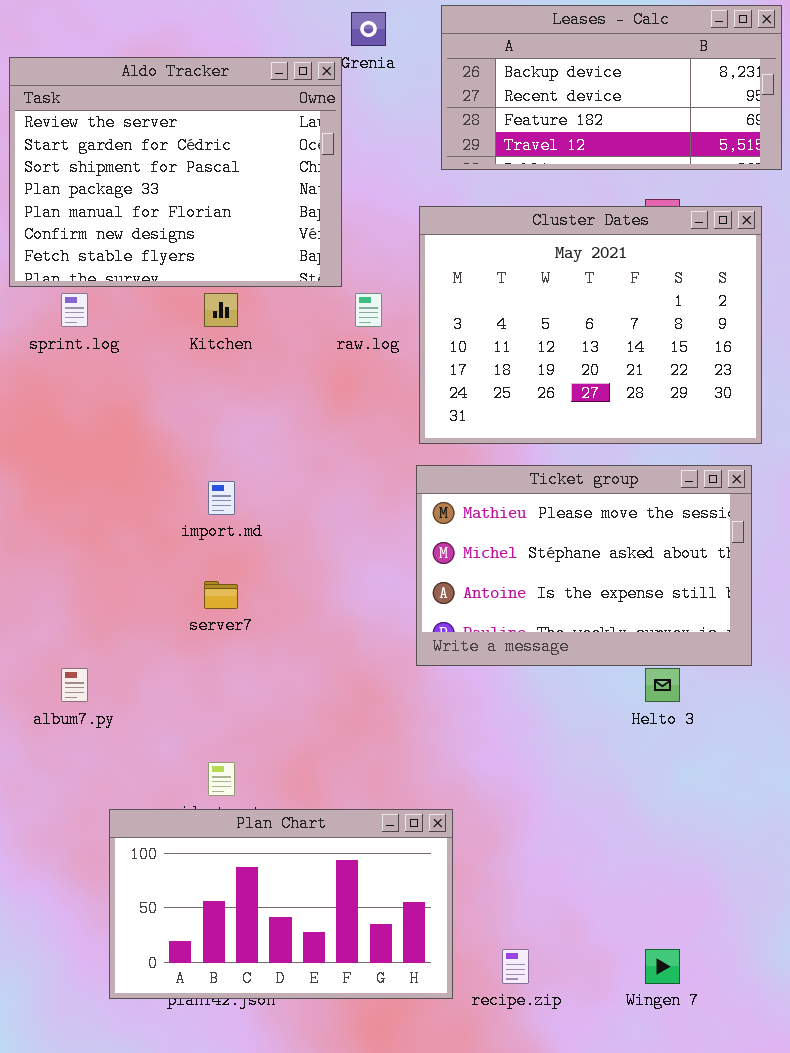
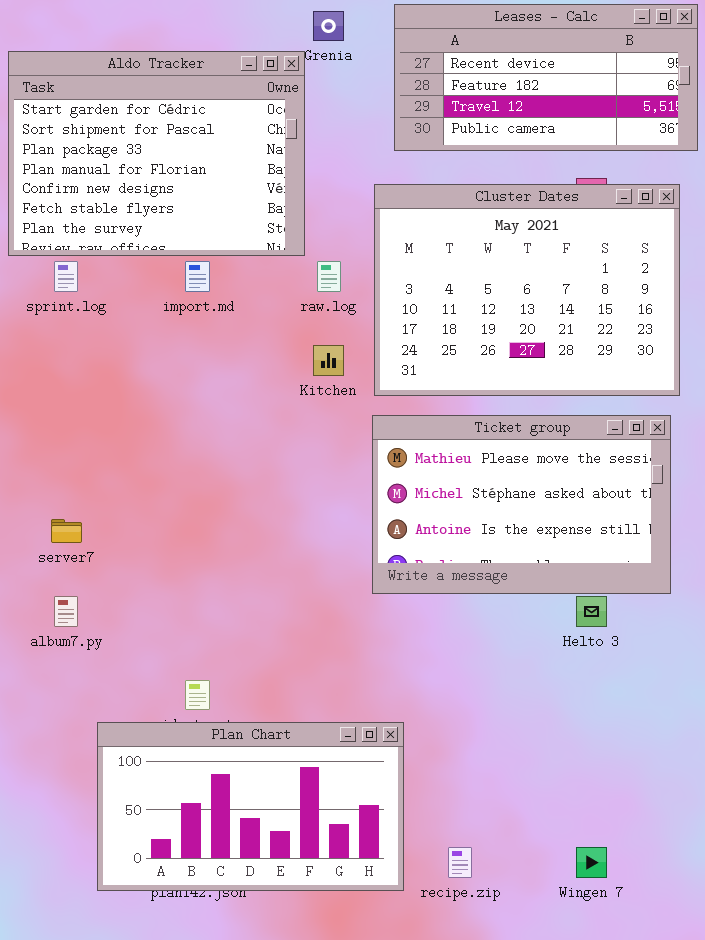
Leases - Calc: [441,5,782,170] -> [394,4,698,151], scrolled down 1 row
Aldo Tracker: [9,57,342,287] -> [8,51,305,256], scrolled down 1 row
Kitchen: [204,293,238,327] -> [313,345,344,376], moved
import.md: [208,481,235,515] -> [185,261,210,292], moved
server7: [204,581,238,609] -> [51,519,82,543], moved

